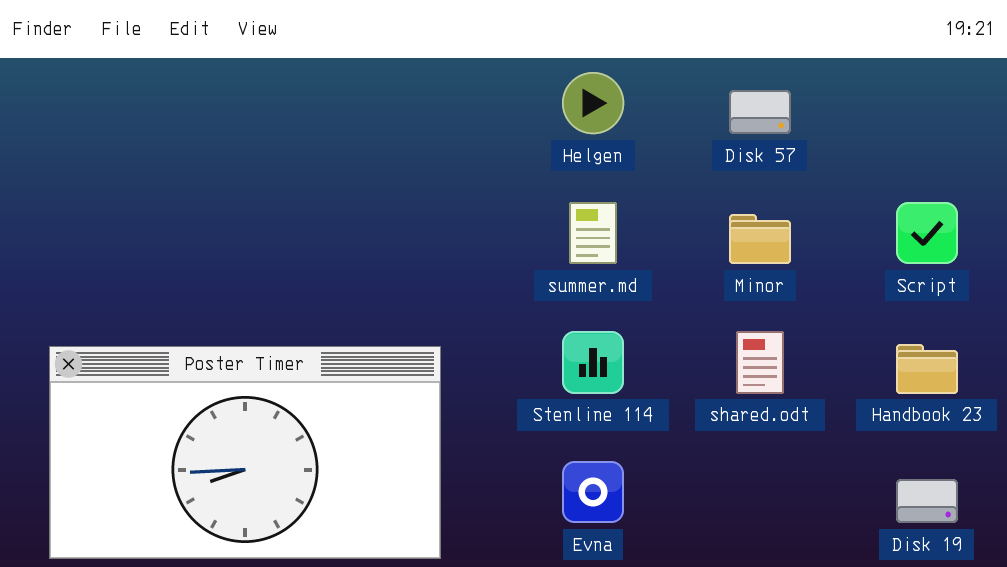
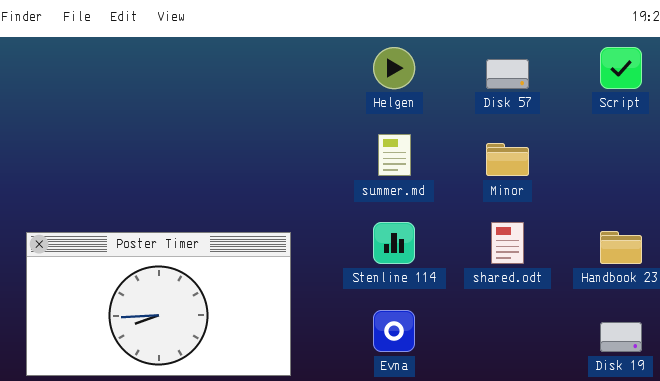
Script: [896,202,958,264] -> [600,47,642,89], moved

